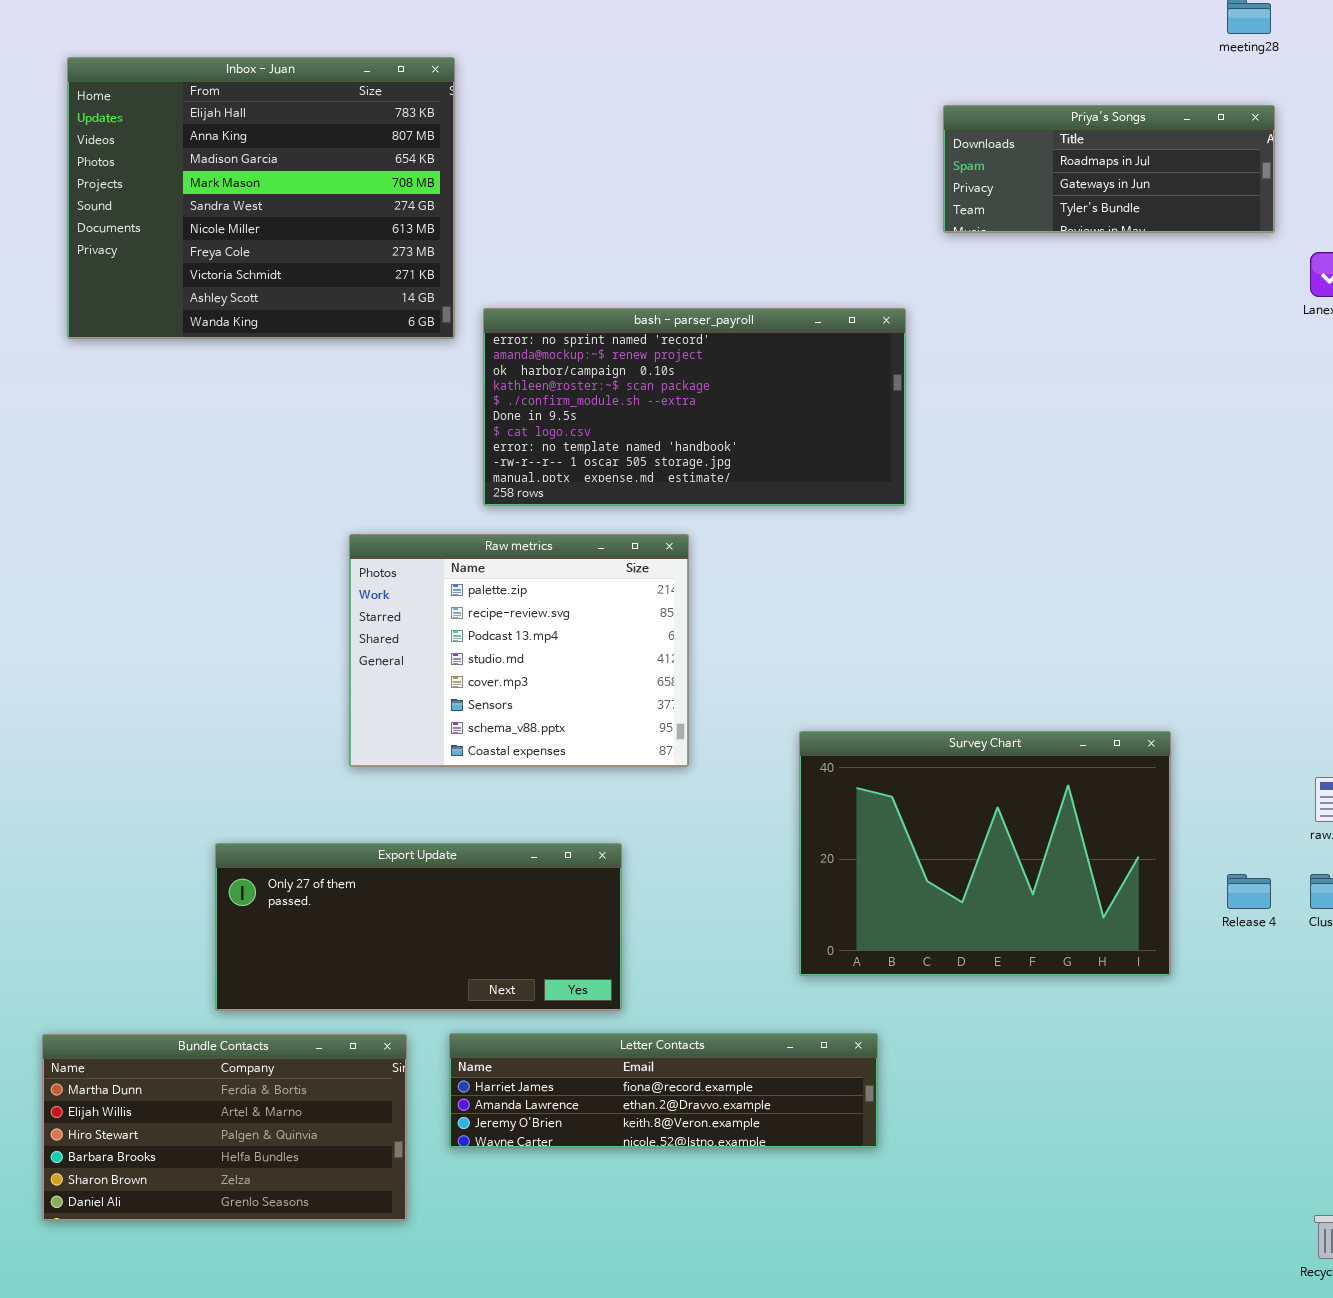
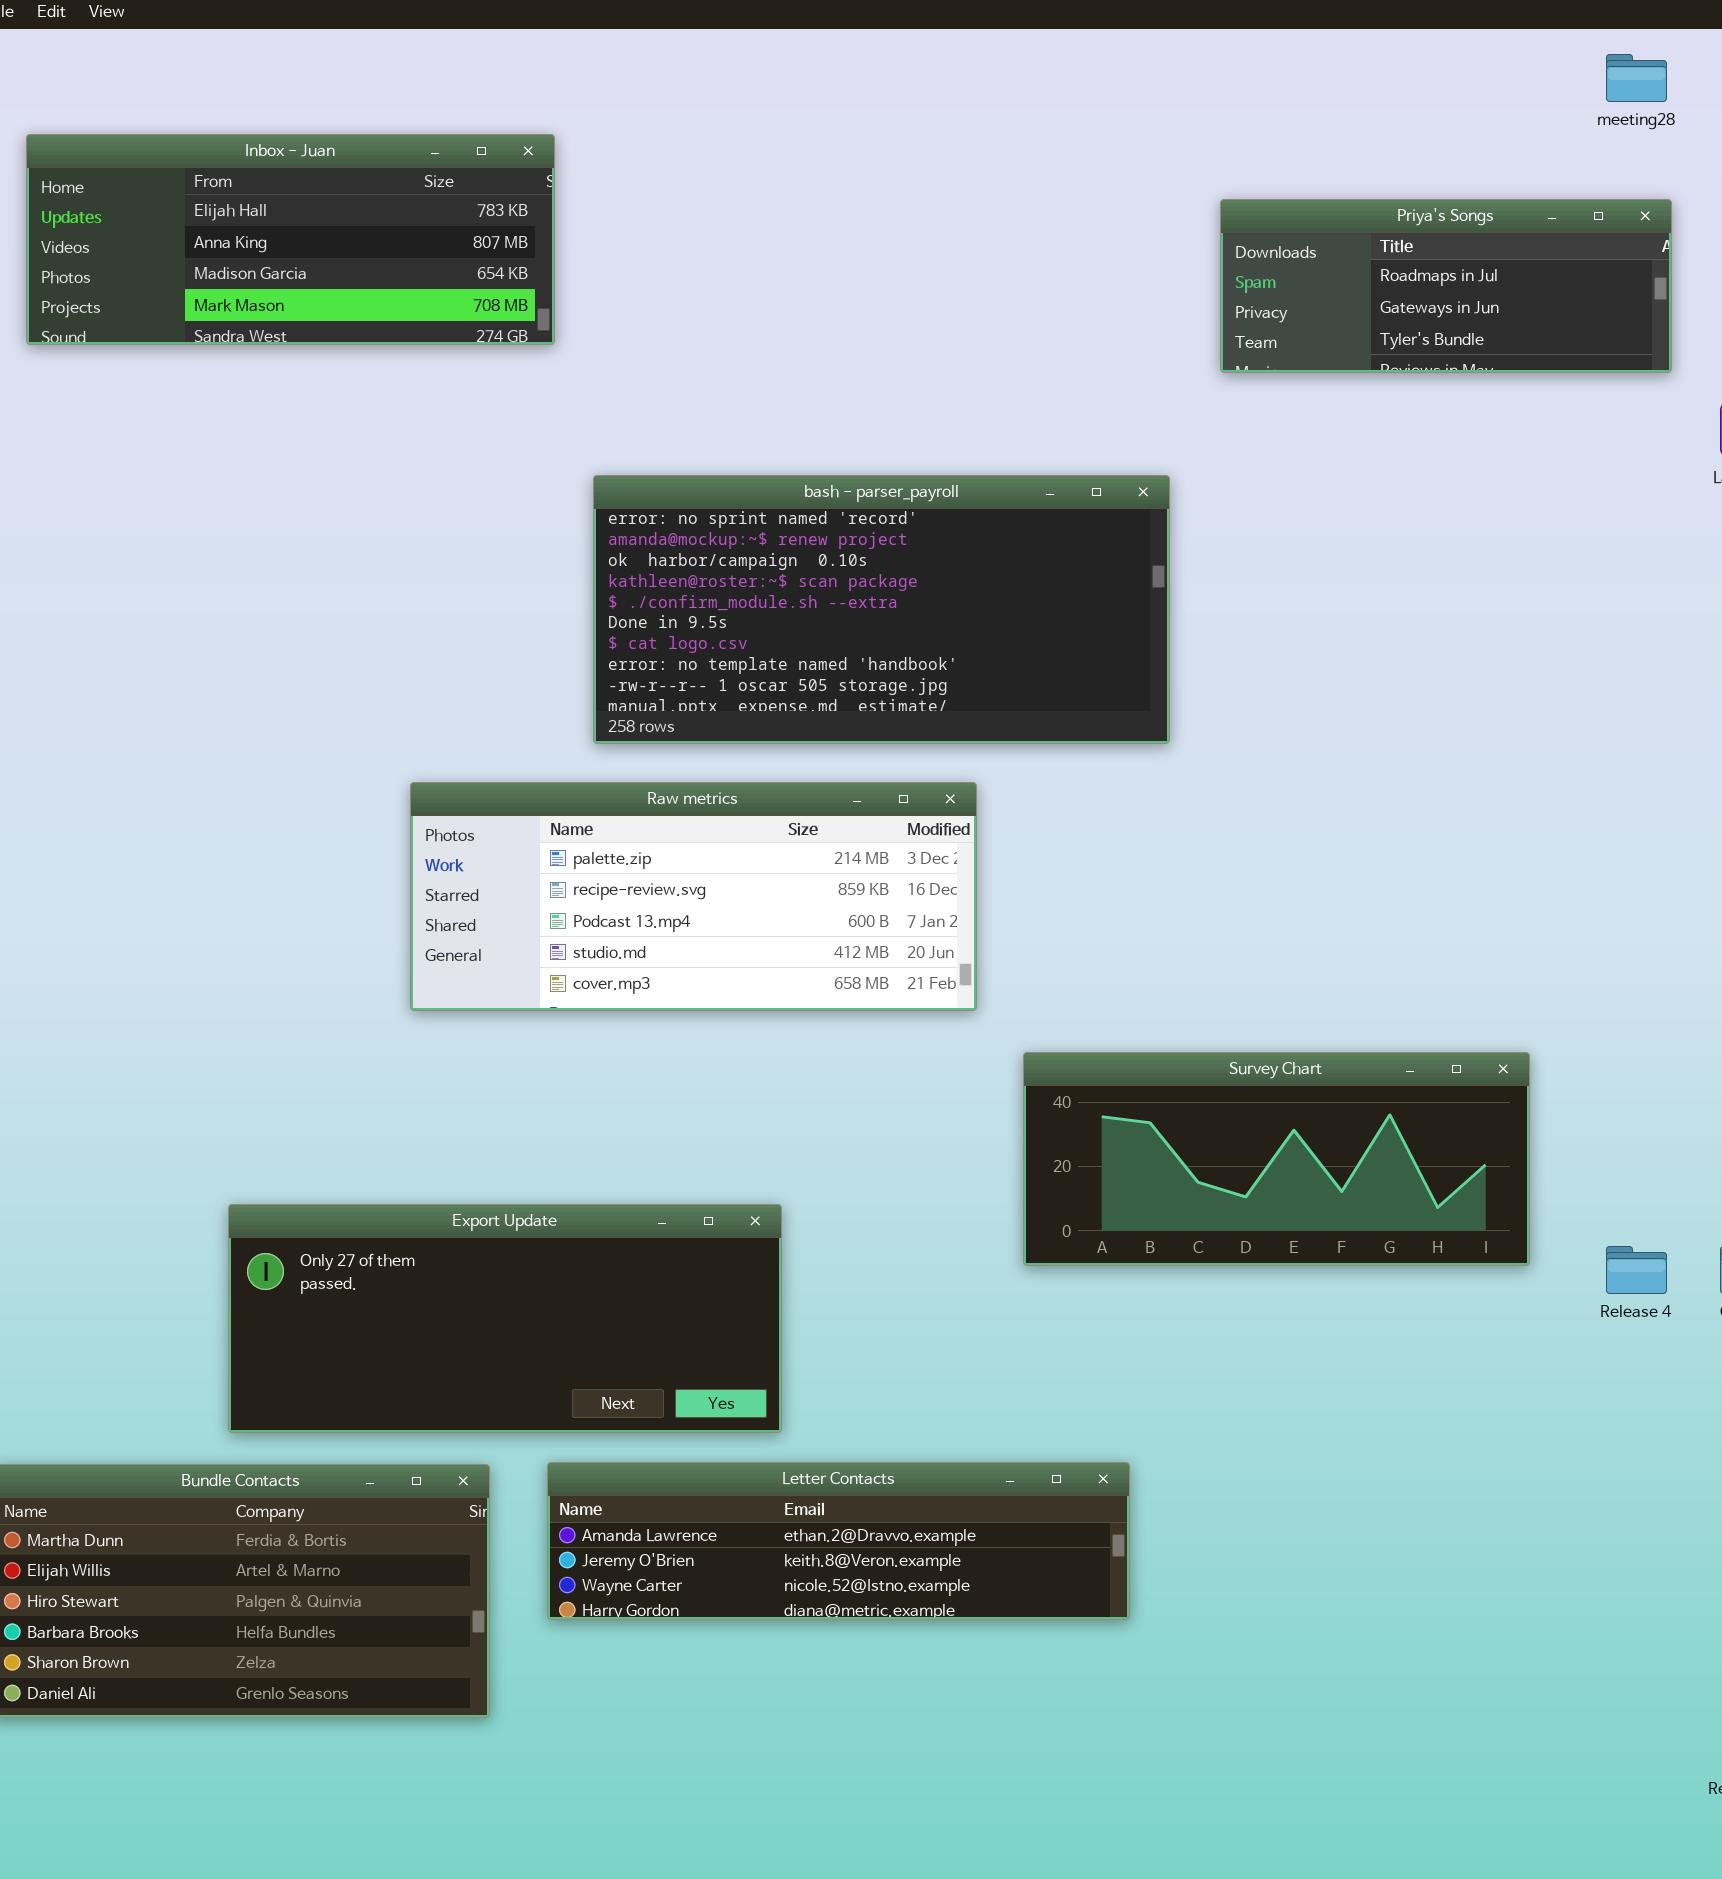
Inbox - Juan: [67,57,455,339] -> [26,134,555,345], resized
Raw metrics: [349,534,689,767] -> [410,782,977,1011], resized
Survey Chart: [799,731,1171,976] -> [1023,1052,1530,1266], resized
Letter Contacts: [449,1033,878,1148] -> [547,1462,1130,1620], scrolled down 1 row

